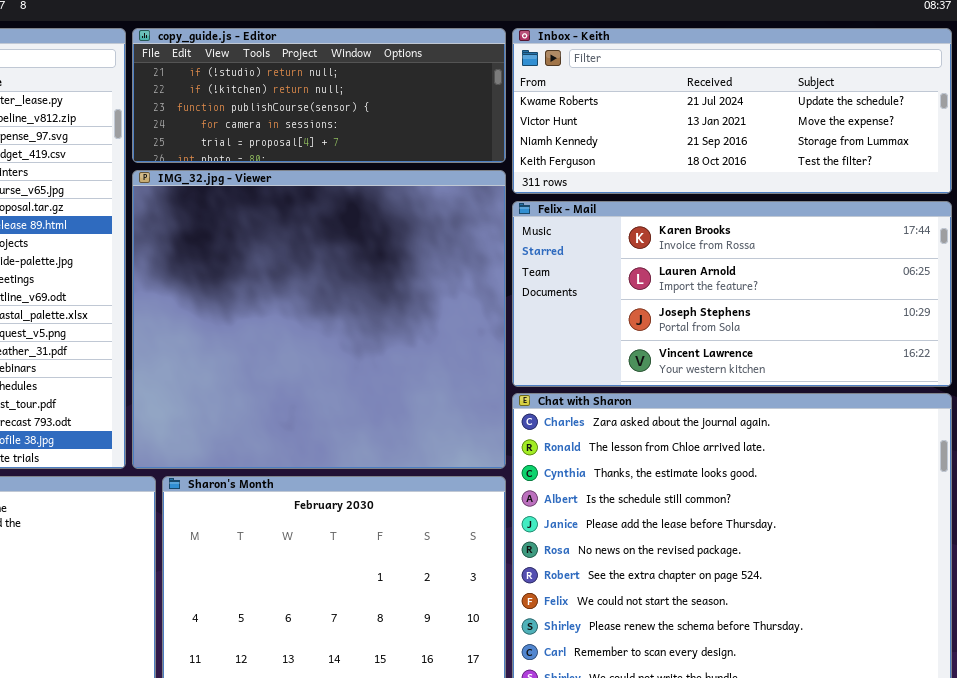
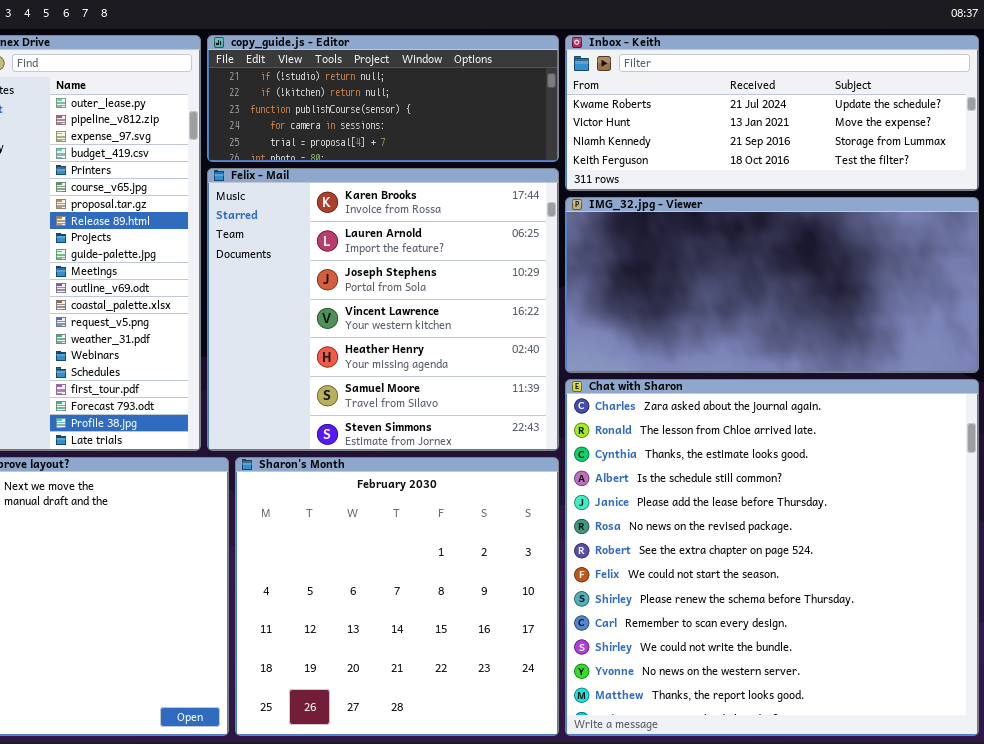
IMG_32.jpg - Viewer: [132,170,506,469] -> [565,197,979,373], moved, resized
Felix - Mail: [512,201,952,387] -> [207,168,559,451], moved, resized

